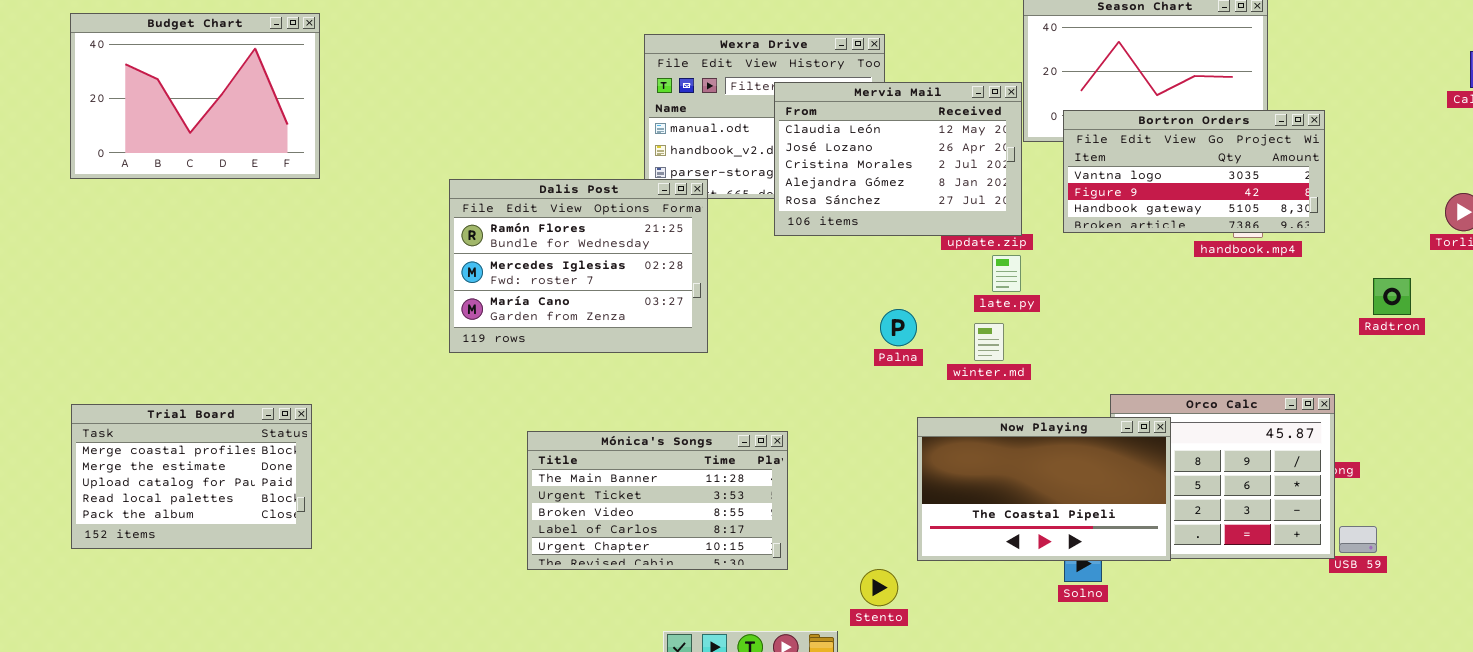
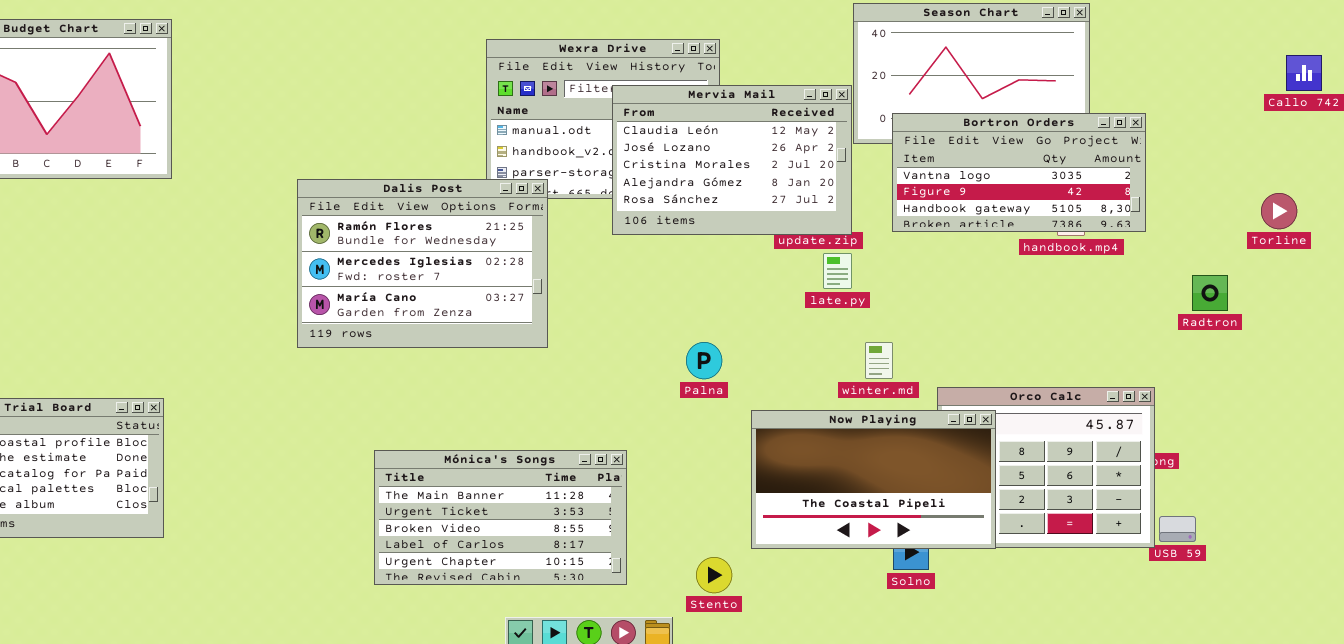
Palna: [880,309,917,346] -> [686,342,722,379], moved
winter.md: [974,323,1004,361] -> [865,342,893,379], moved
Mónica's Songs: [527,431,788,570] -> [374,450,627,585], moved

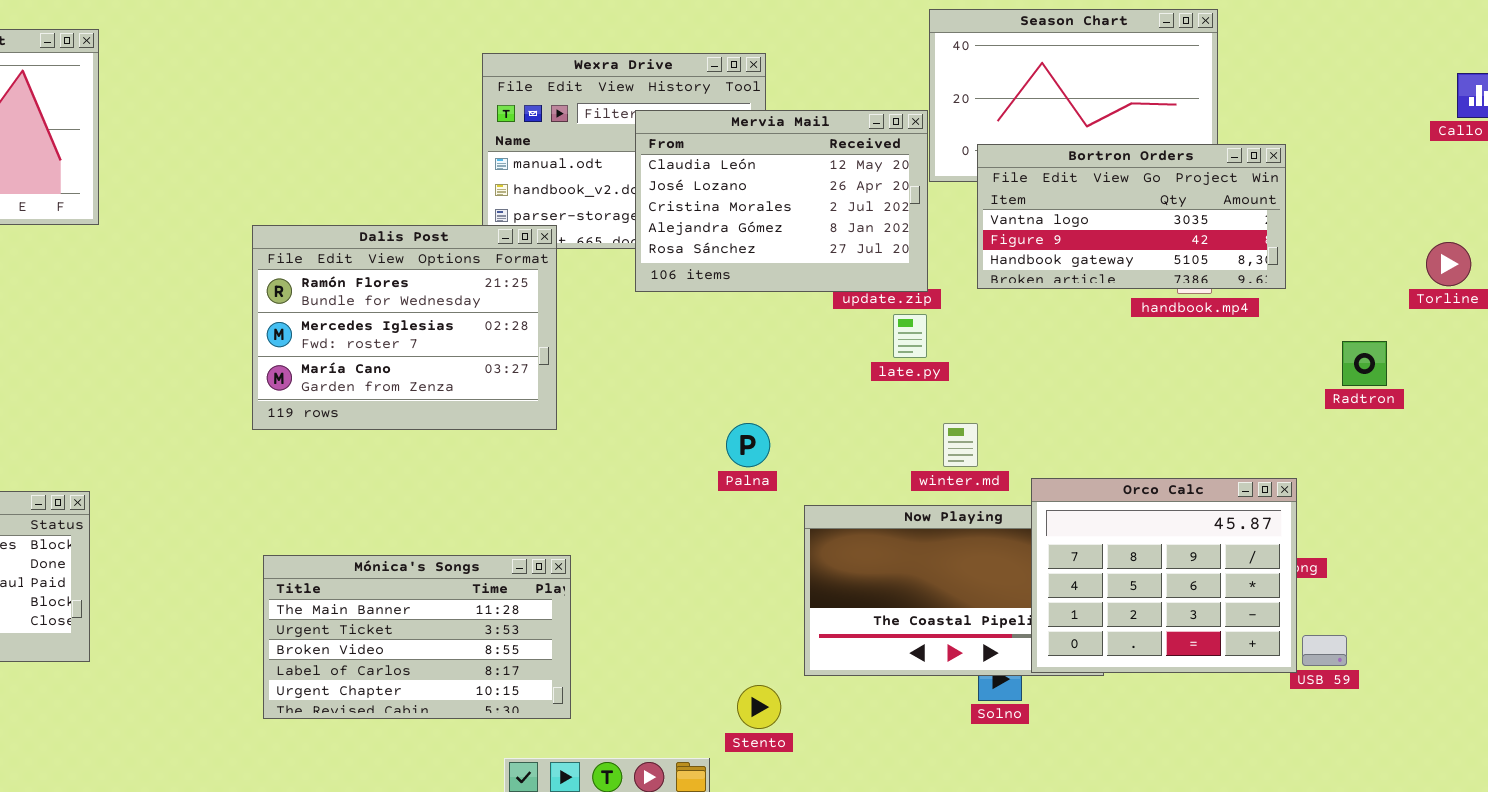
Orco Calc: [937,387,1155,548] -> [1031,478,1297,673], raised
Mónica's Songs: [374,450,627,585] -> [263,555,571,719], moved

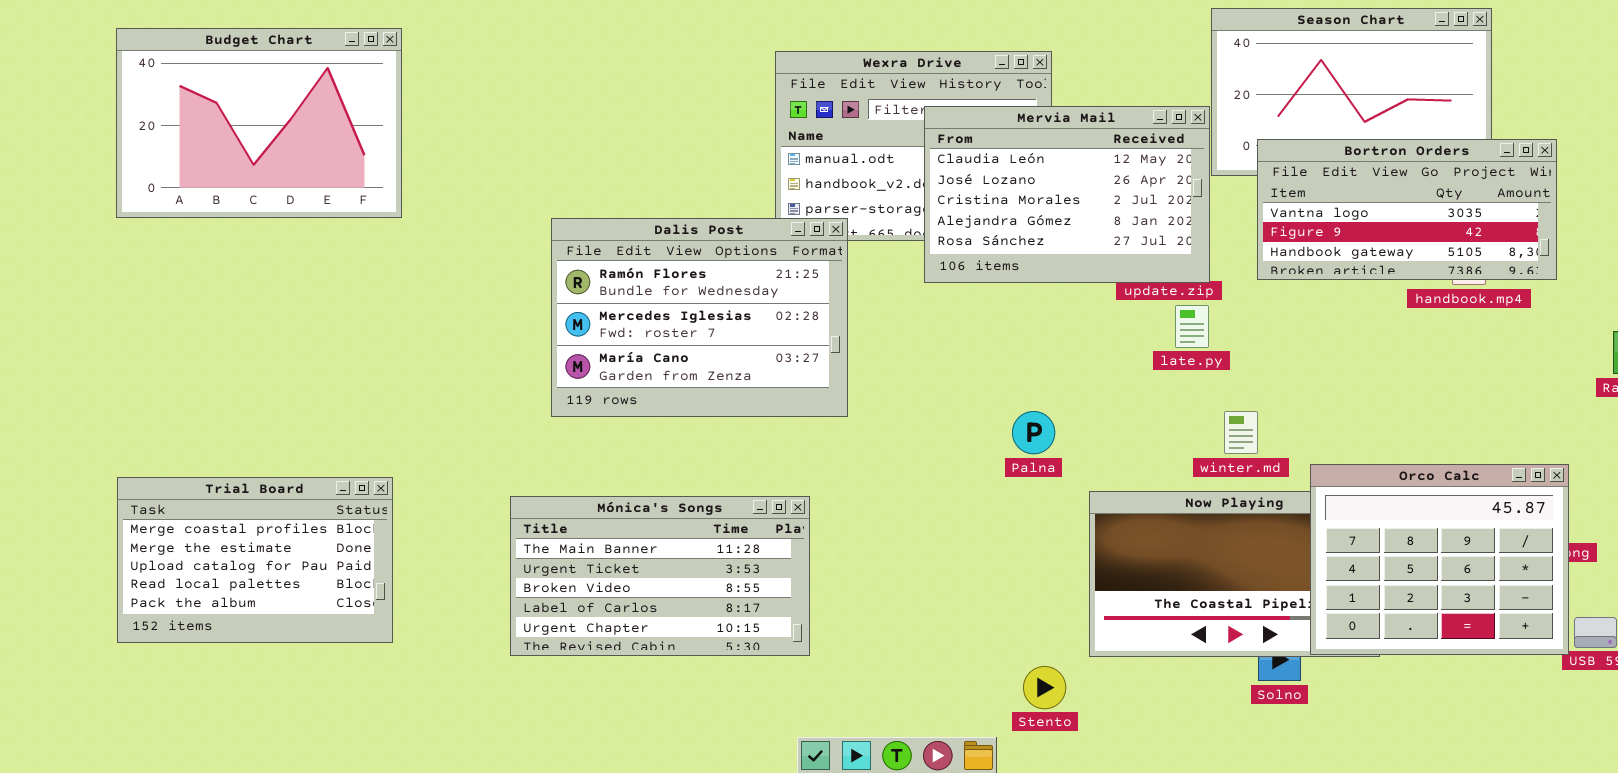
Mónica's Songs: [263,555,571,719] -> [510,496,810,656], moved

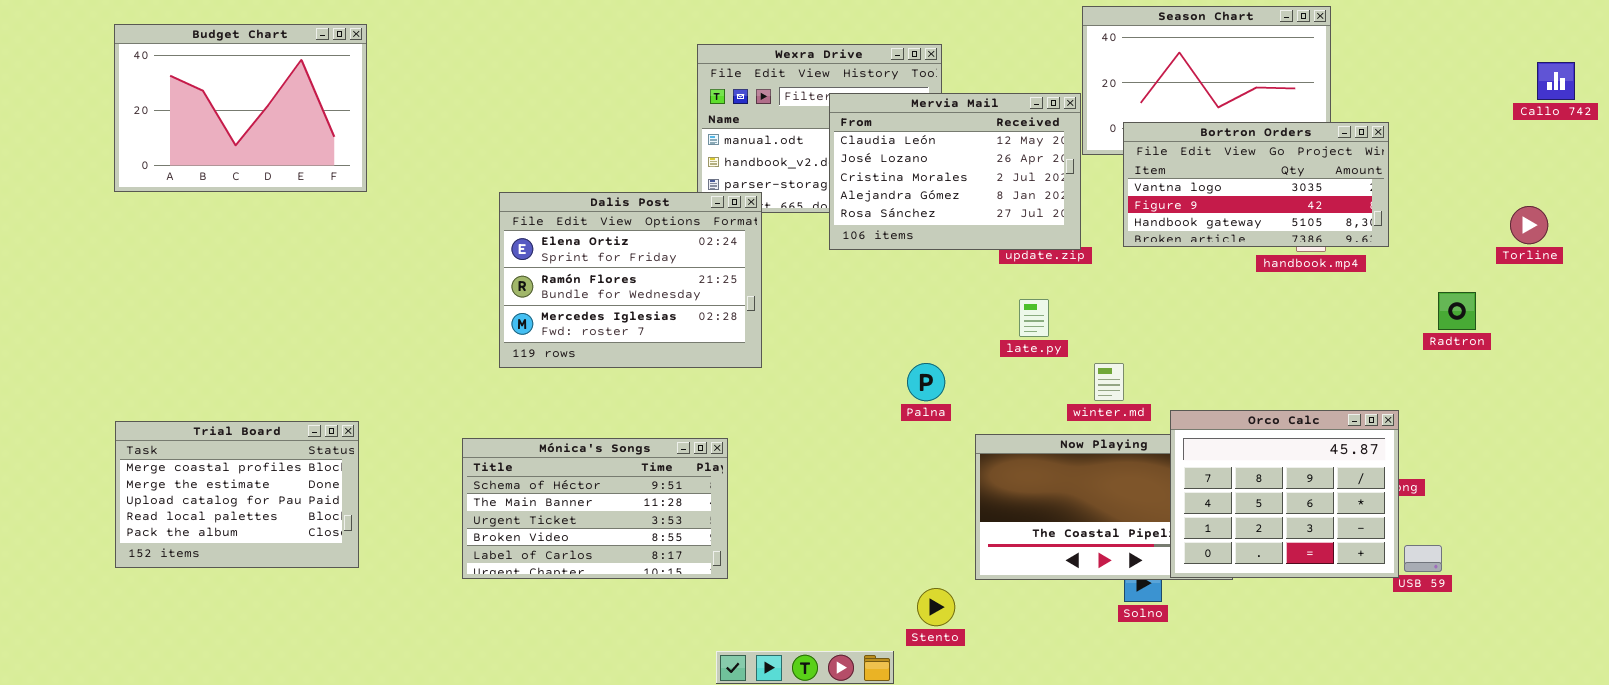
Dalis Post: [551,218,848,417] -> [499,192,762,368], scrolled up 1 row
late.py: [1175,305,1209,348] -> [1019,299,1049,337], moved
Mónica's Songs: [510,496,810,656] -> [462,438,728,579], scrolled up 1 row

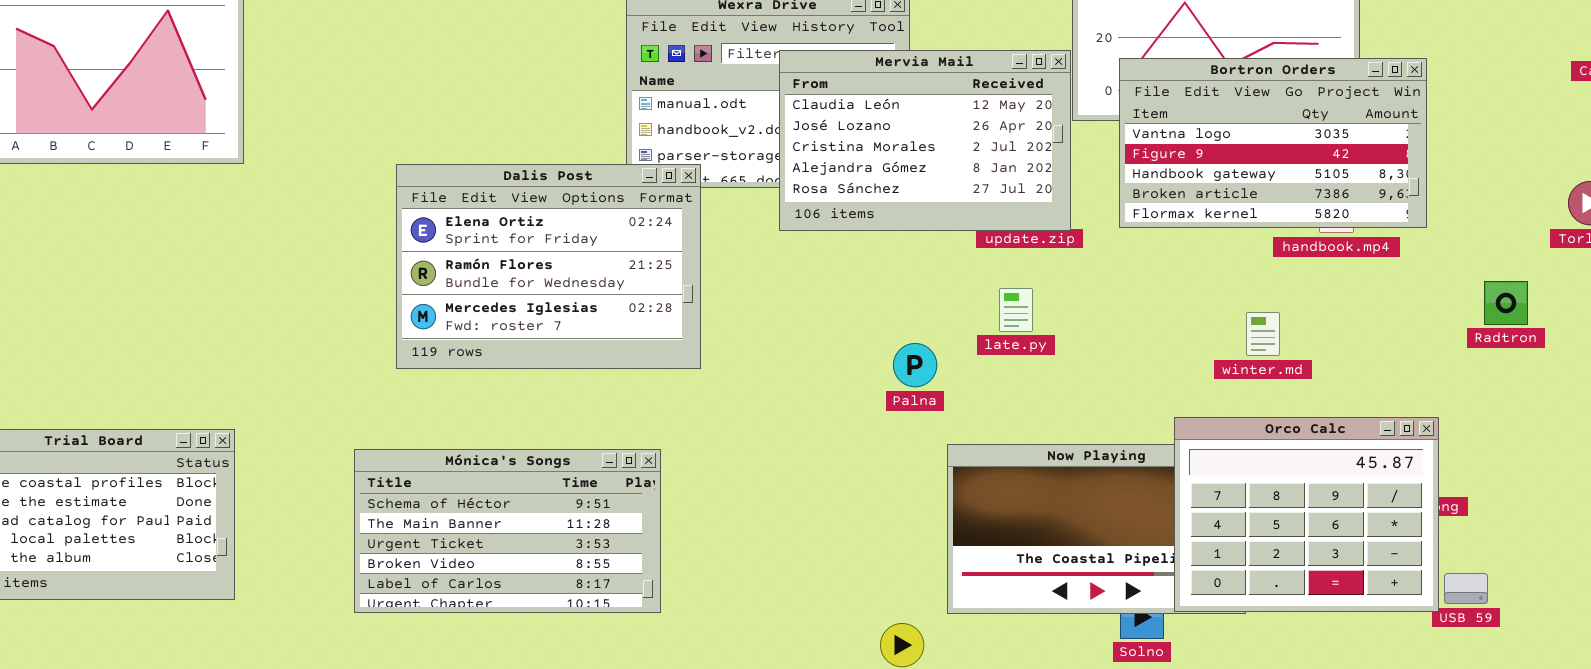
Bortron Orders: [1123,122,1389,247] -> [1119,58,1427,228], resized
Palna: [907,363,945,401] -> [893,343,937,387], moved
winter.md: [1094,363,1124,401] -> [1246,312,1280,356], moved

